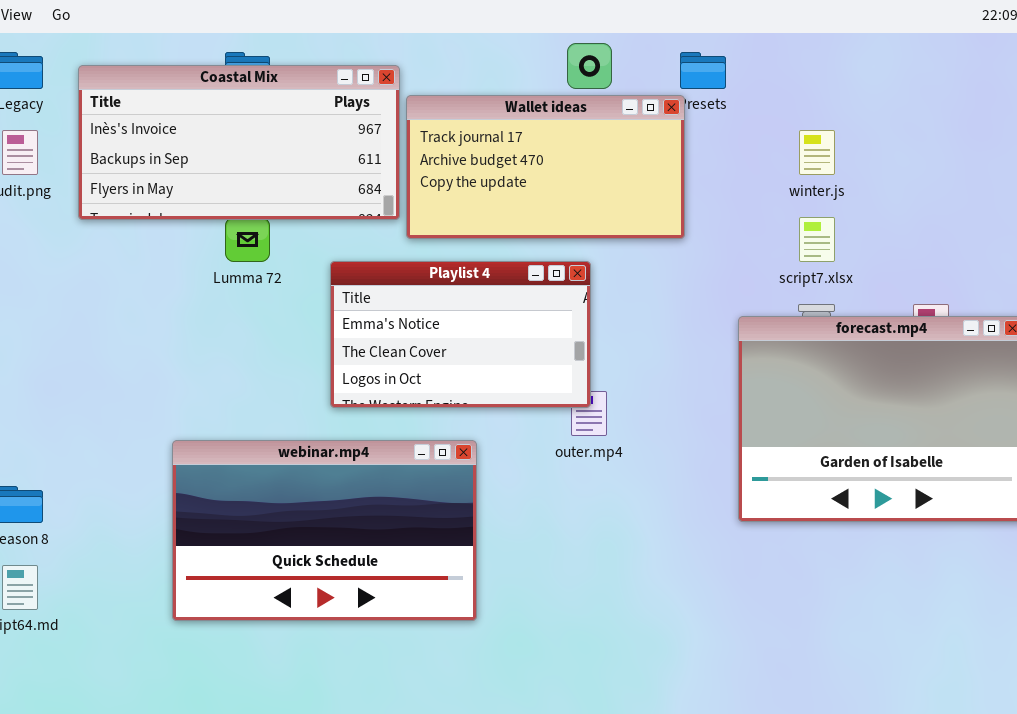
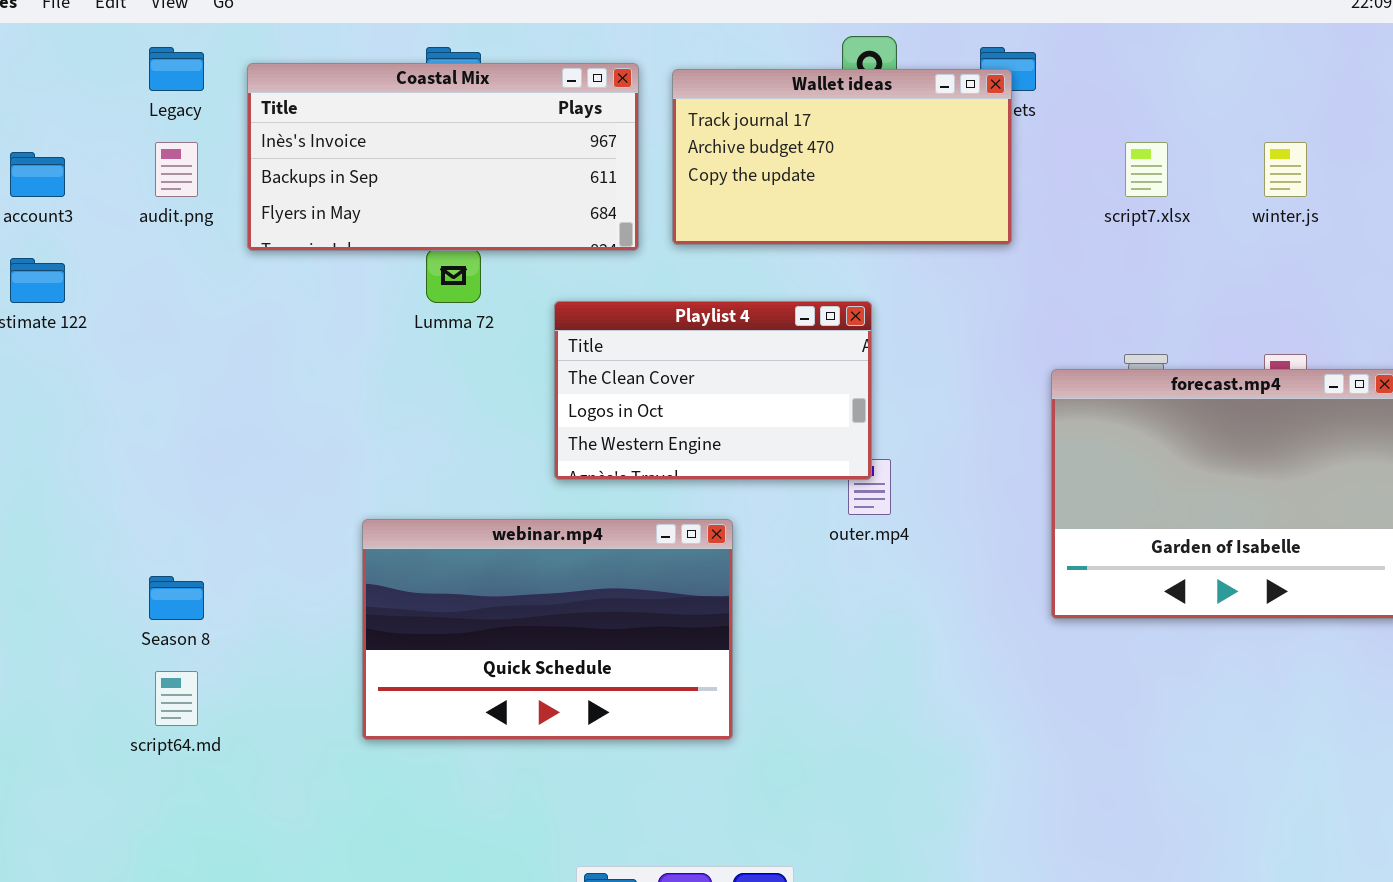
Wallet ideas: [406,95,685,239] -> [672,69,1012,245], moved
winter.js: [799,130,835,175] -> [1264,142,1307,197], moved
script7.xlsx: [799,217,835,262] -> [1125,142,1168,197], moved
Playlist 4: [330,261,591,408] -> [554,301,872,480], scrolled down 1 row

